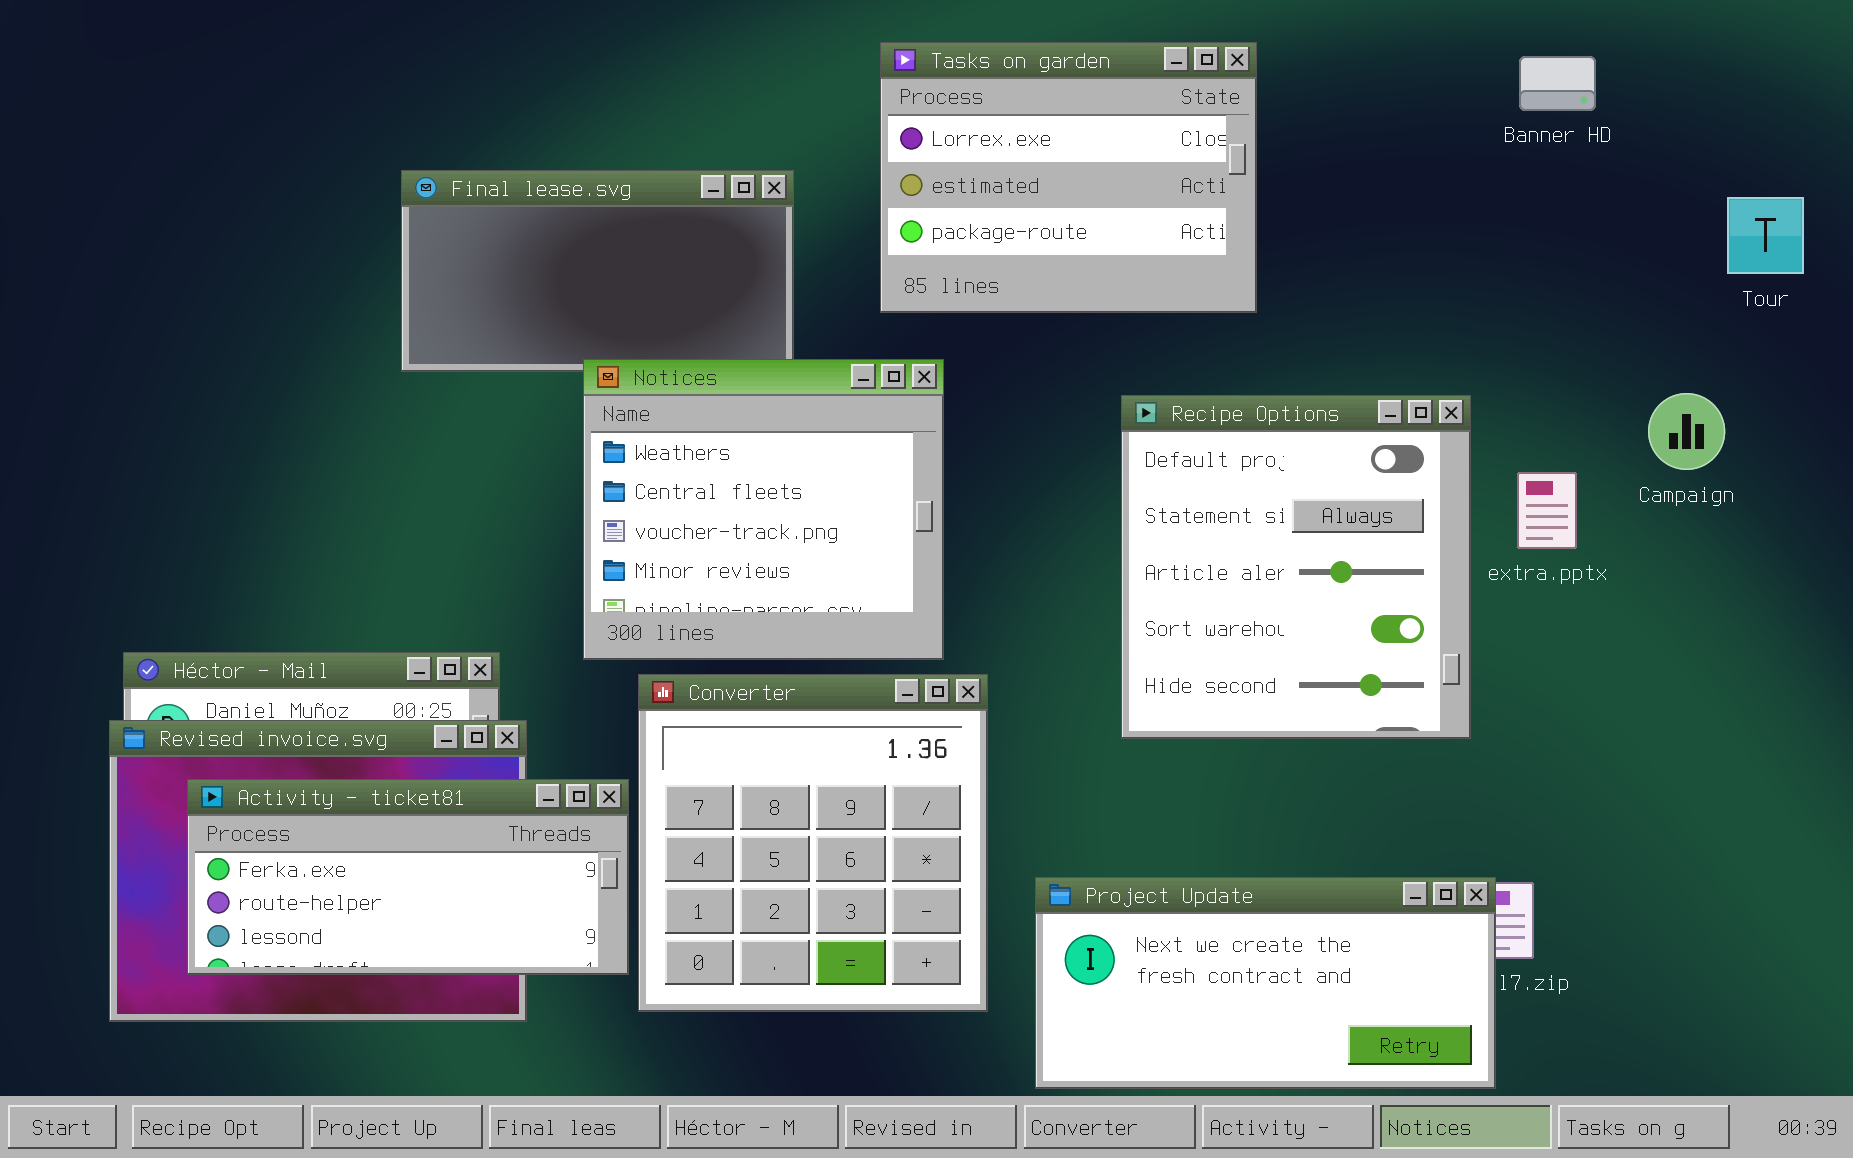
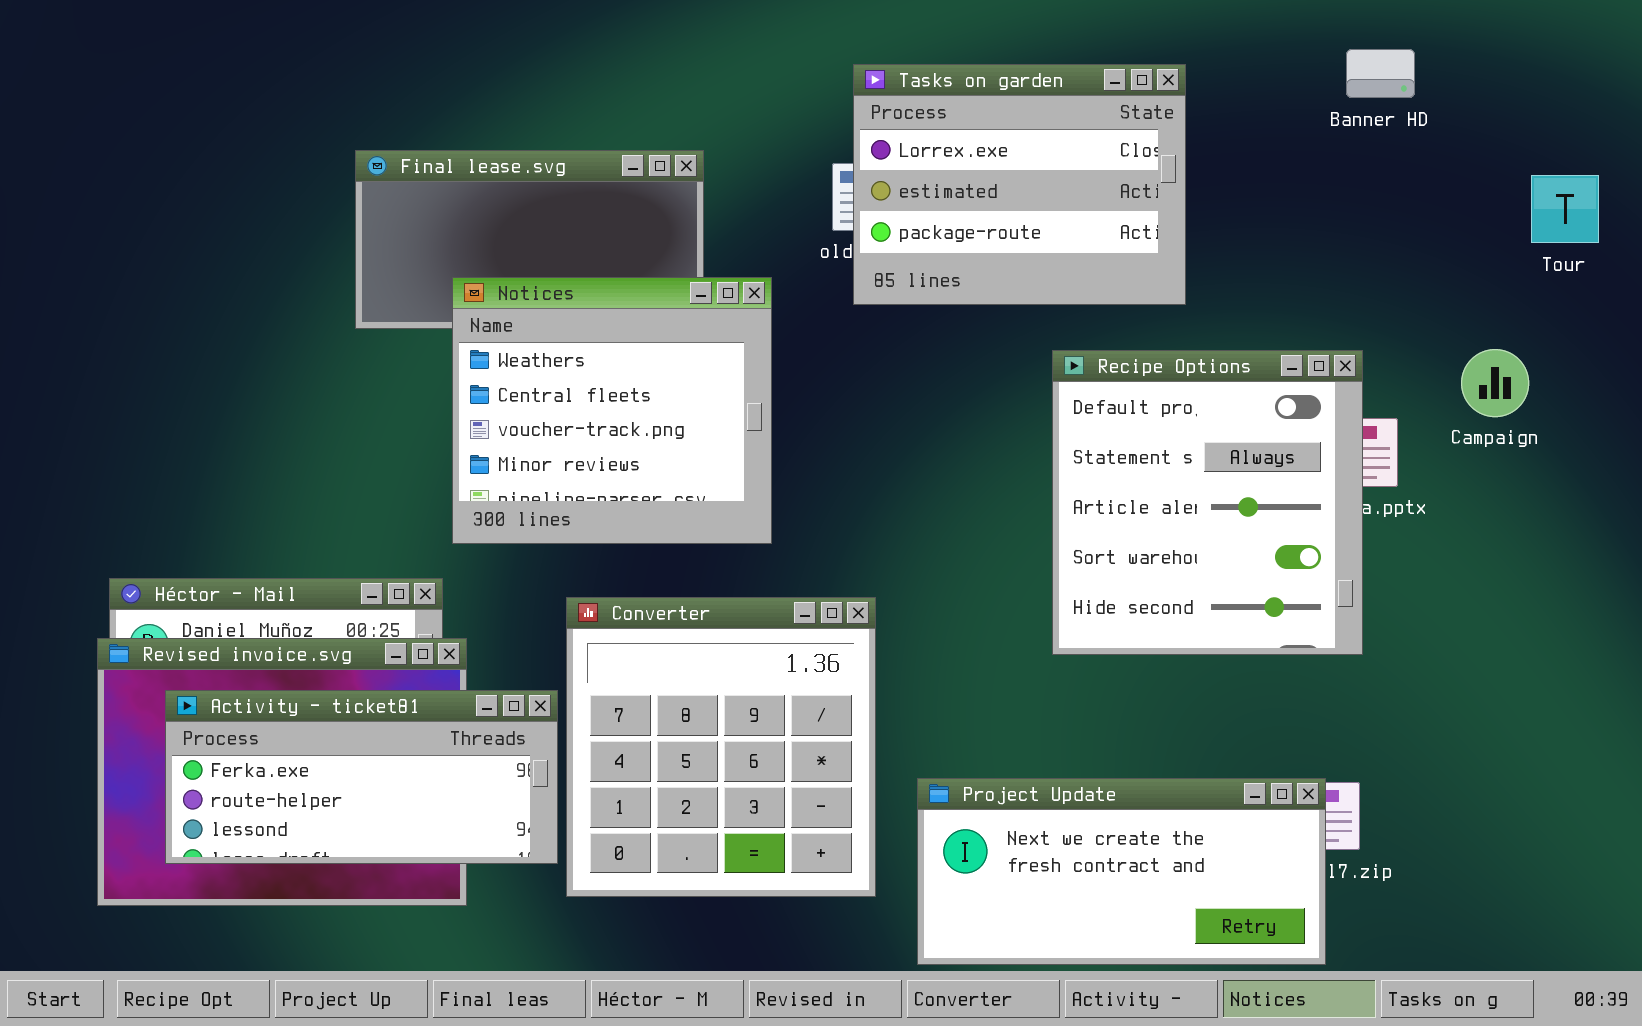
Tasks on garden: [880,42,1257,313] -> [853,64,1186,305], moved
Notices: [583,359,944,660] -> [452,277,772,544], moved
Recipe Options: [1121,395,1471,739] -> [1052,350,1363,655], moved

